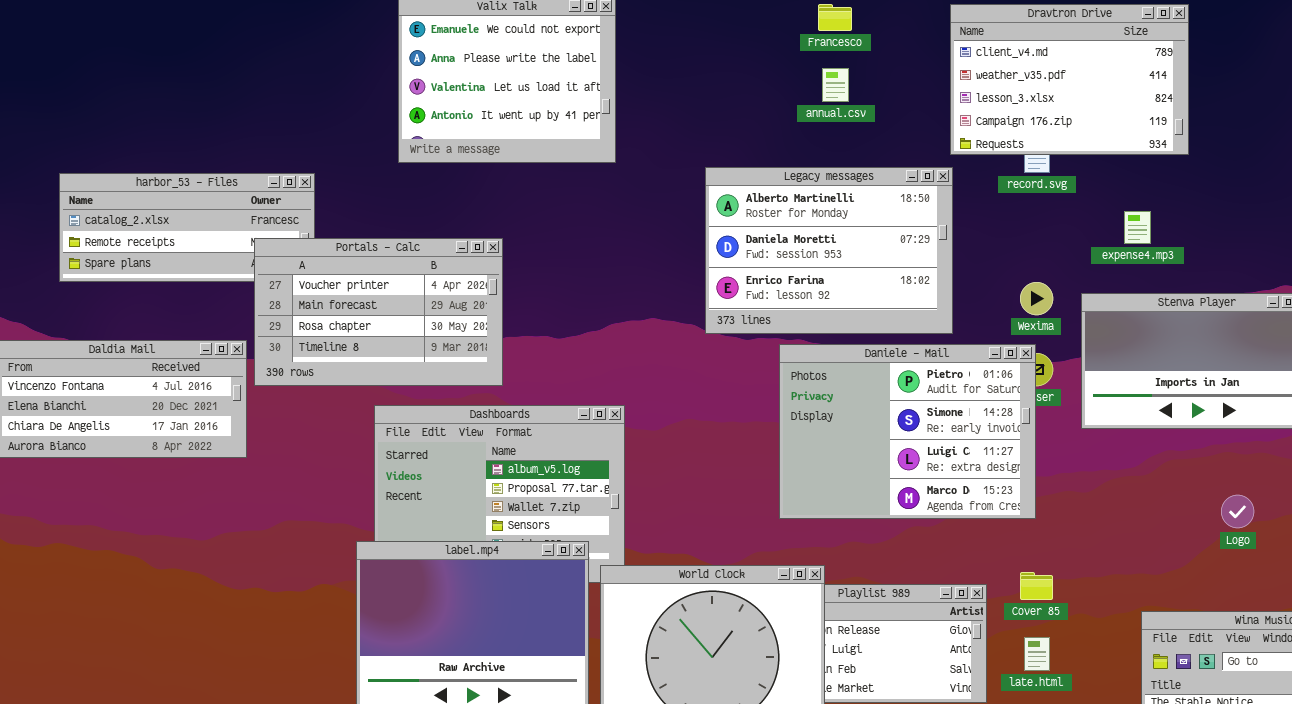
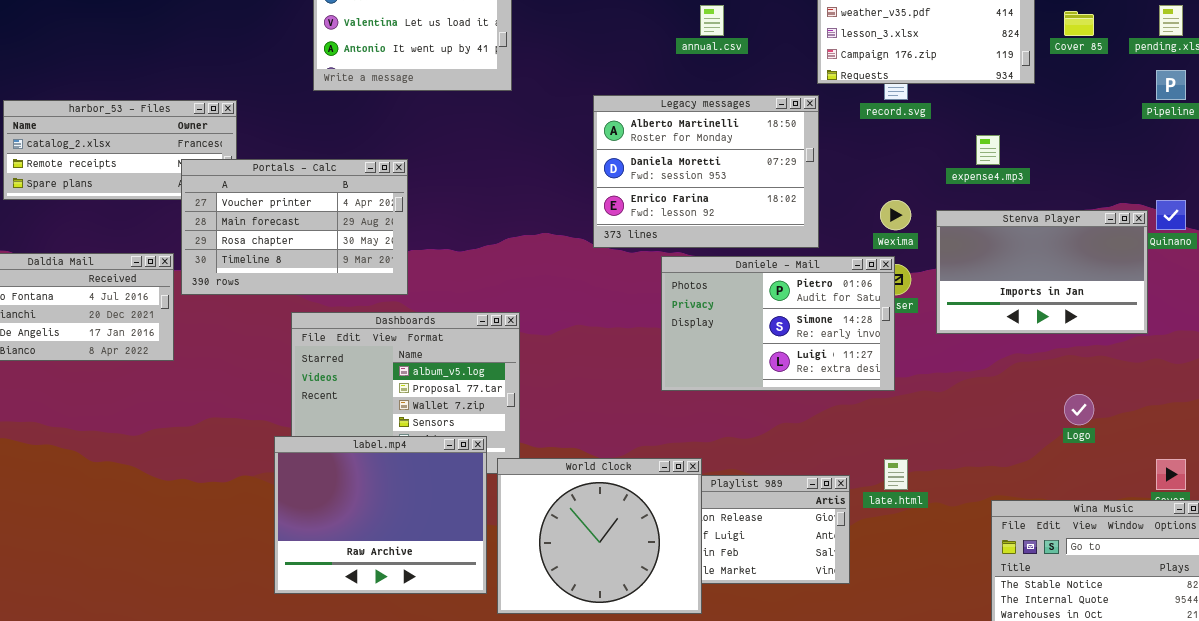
Daniele - Mail: [779,344,1036,519] -> [661,256,895,391], resized
Cover 85: [1020,572,1053,600] -> [1064,11,1094,36], moved
late.html: [1024,637,1050,671] -> [884,459,908,490], moved

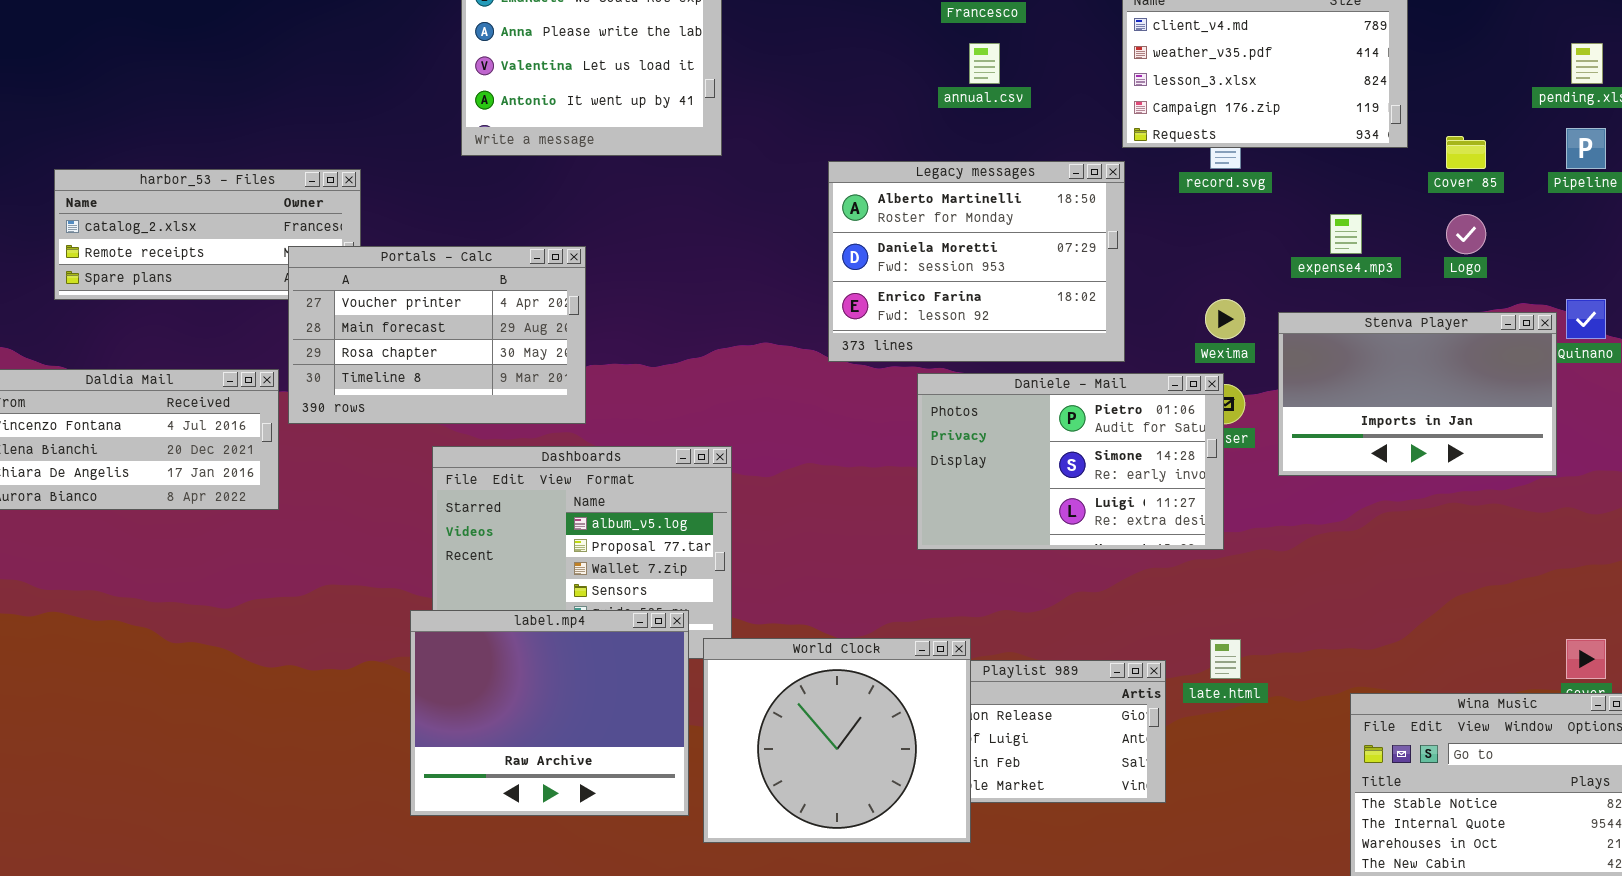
Cover 85: [1064,11,1094,36] -> [1446,136,1486,169], moved
Logo: [1064,394,1094,425] -> [1446,214,1486,254], moved

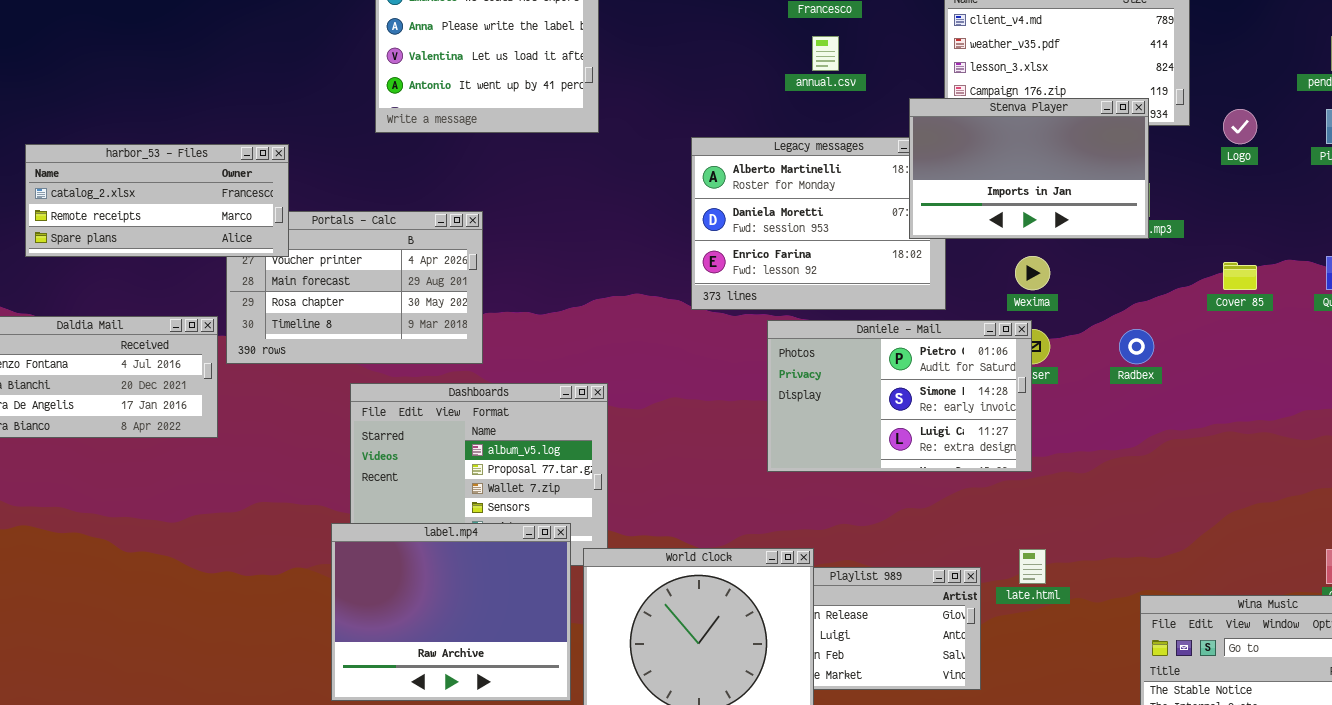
Cover 85: [1446,136,1486,169] -> [1223,262,1257,290], moved
harbor_53 - Files: [54,169,361,300] -> [25,144,289,257], raised
Logo: [1446,214,1486,254] -> [1223,109,1257,144], moved
Stenva Player: [1278,312,1557,476] -> [909,98,1149,239], moved

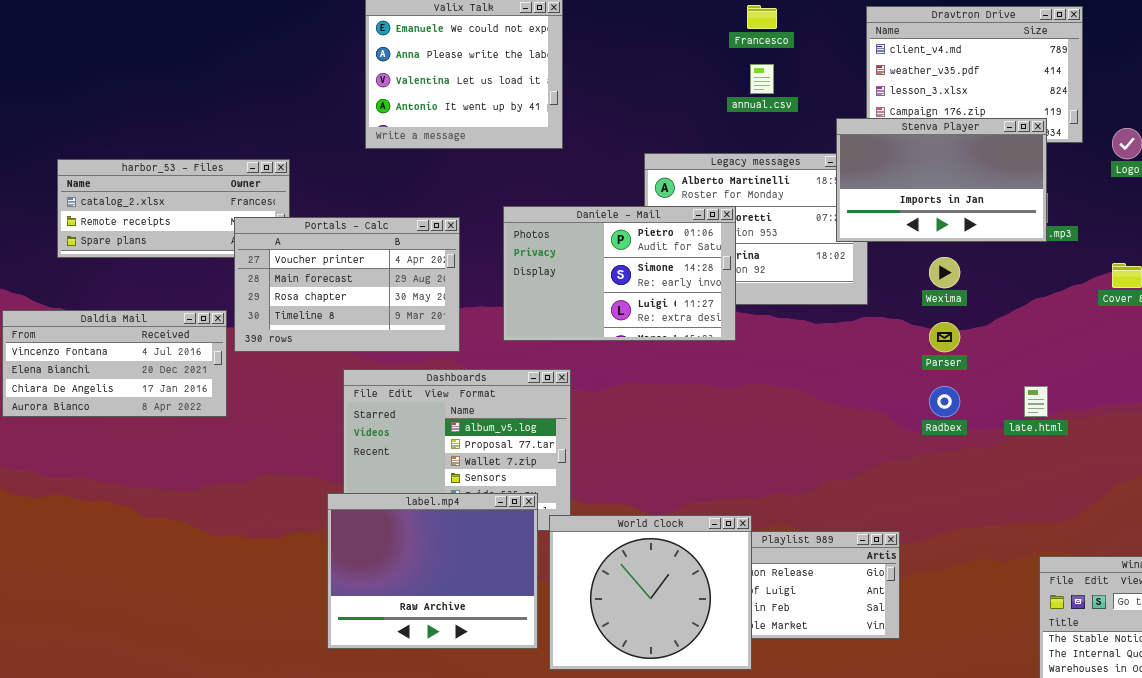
Portals - Calc: [226,211,483,364] -> [234,217,460,352], raised
Daniele - Mail: [767,320,1032,472] -> [503,206,736,341], moved
Radbex: [1119,329,1154,364] -> [929,386,960,417], moved
late.html: [1019,549,1046,584] -> [1024,386,1048,417], moved

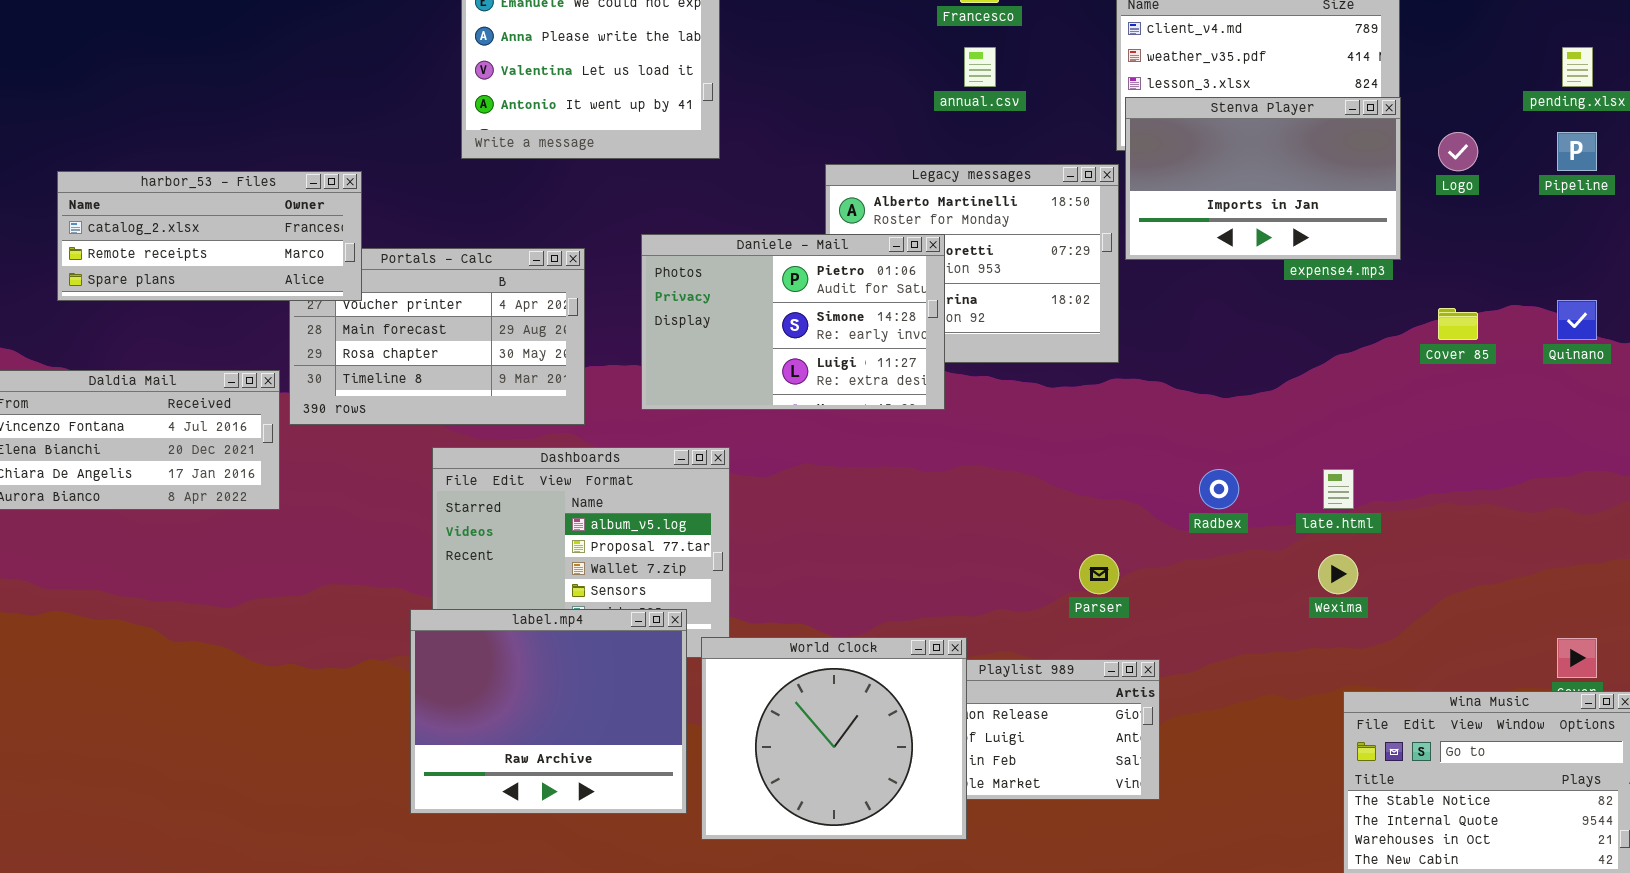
Stenva Player: [836,118,1047,242] -> [1125,97,1401,260], moved
harbor_53 - Files: [57,159,290,258] -> [57,171,362,301], raised
Wexima: [929,257,960,288] -> [1318,554,1358,594], moved
Parser: [929,322,960,352] -> [1079,554,1119,594], moved

